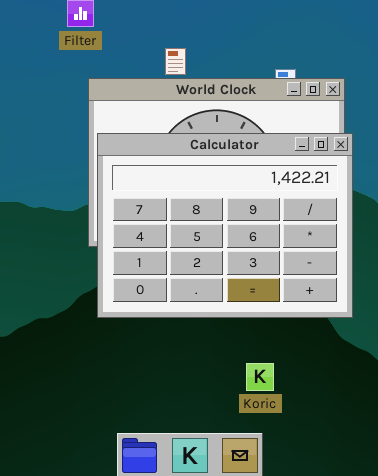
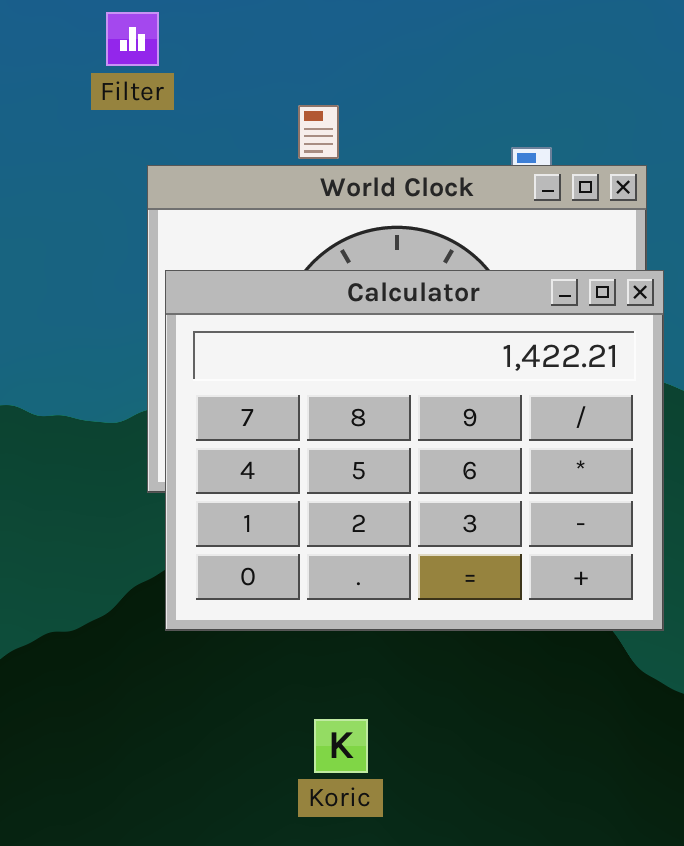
Koric: [246,363,274,391] -> [314,719,368,773], moved

